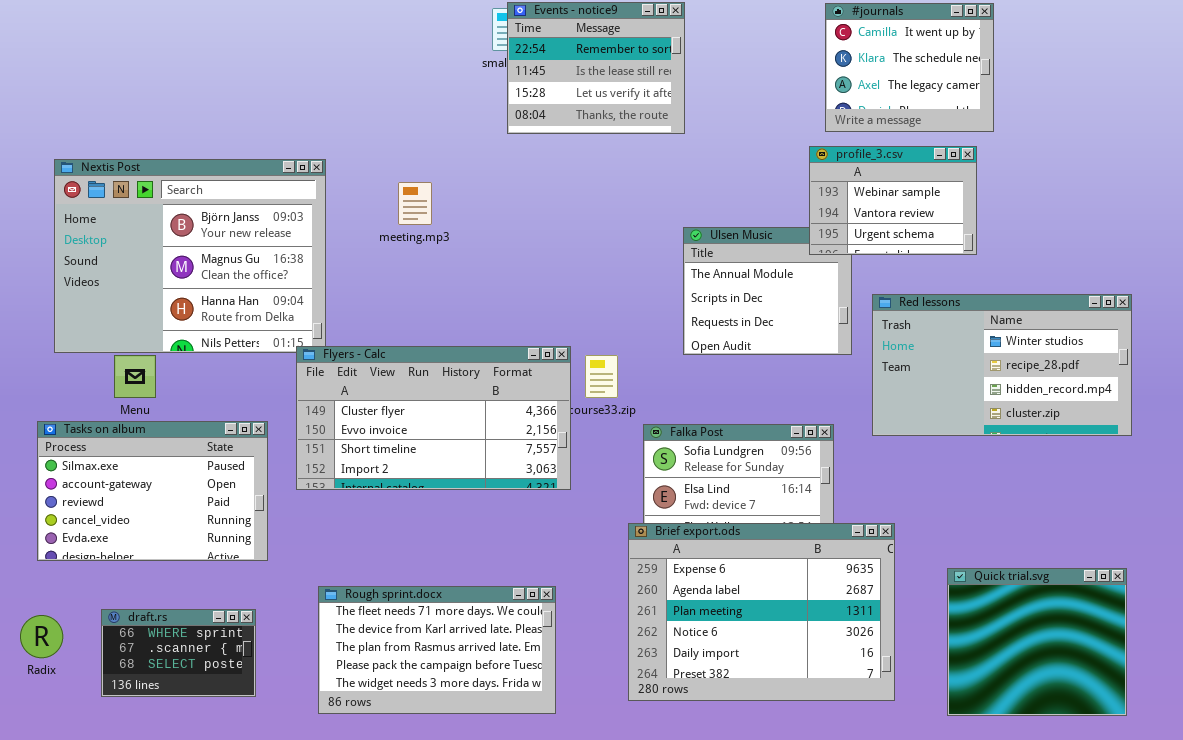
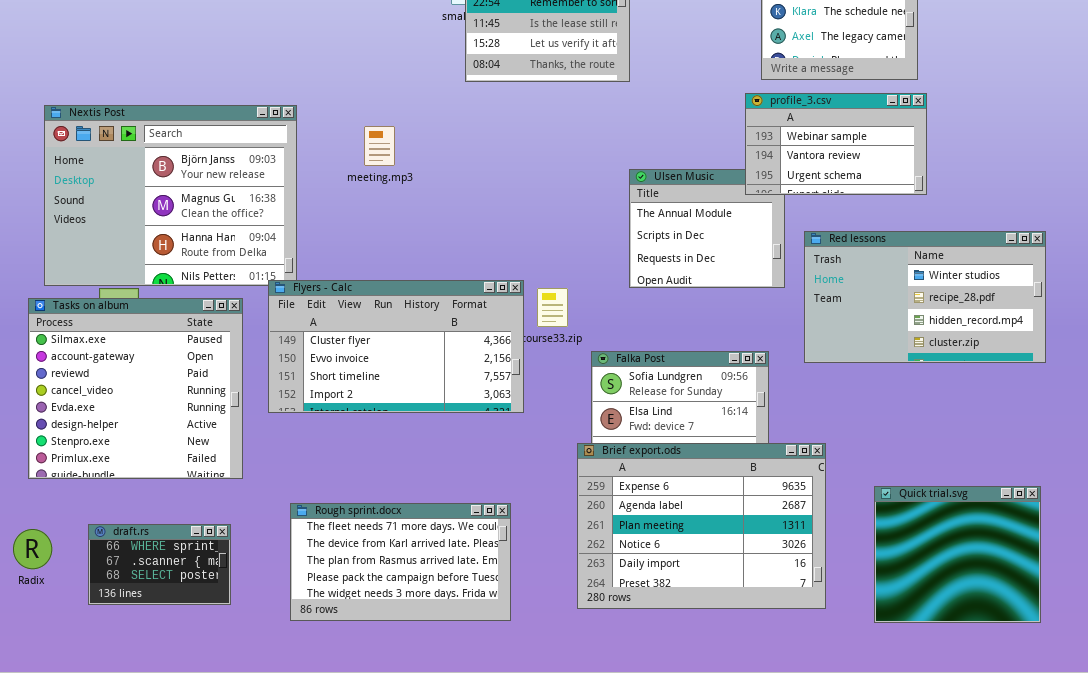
profile_3.csv: [809,146,977,255] -> [745,93,927,195], resized
Tasks on album: [37,421,268,561] -> [28,298,243,479], resized

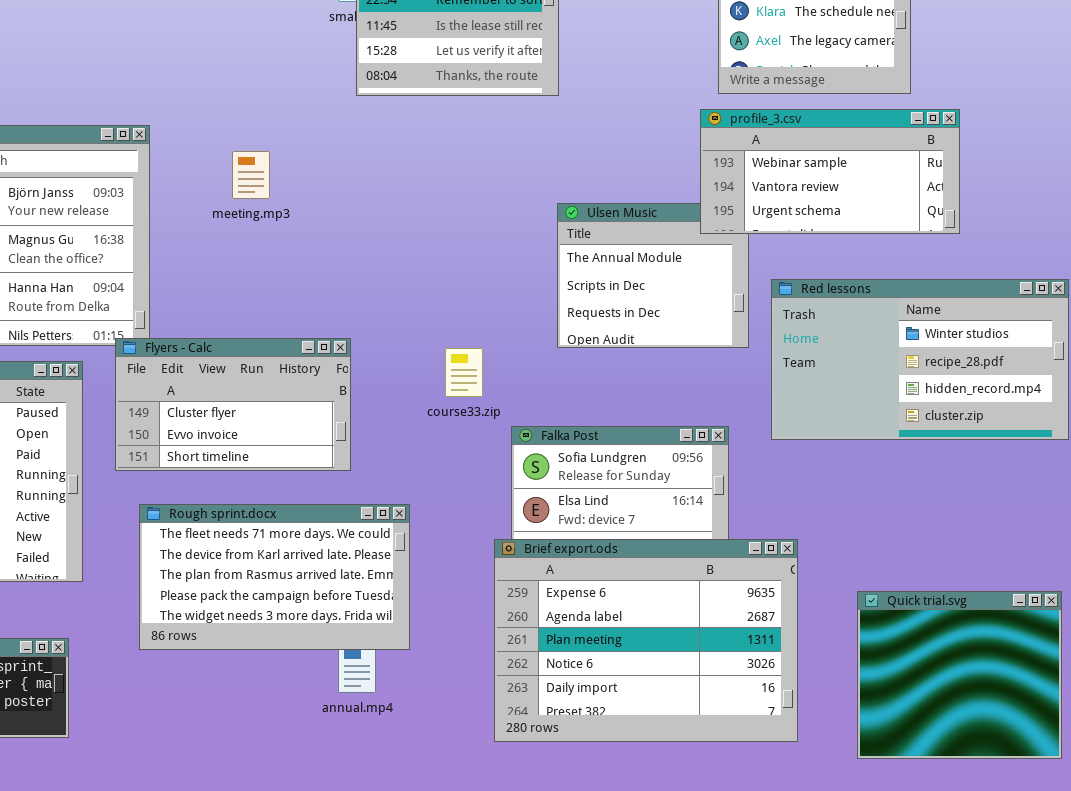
profile_3.csv: [745,93,927,195] -> [700,109,960,234], resized
Flyers - Calc: [268,280,524,413] -> [115,338,351,471], resized
Rough sprint.docx: [290,503,511,621] -> [139,504,410,650], moved

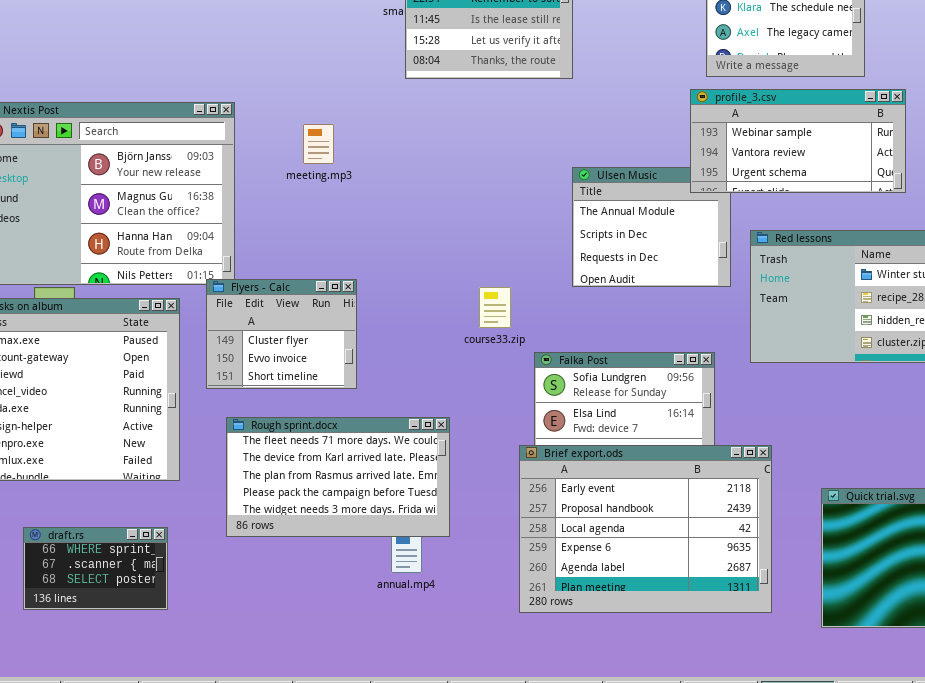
Flyers - Calc: [115,338,351,471] -> [206,279,357,389], resized
Brief export.ods: [494,539,798,742] -> [519,445,772,613], scrolled up 3 rows

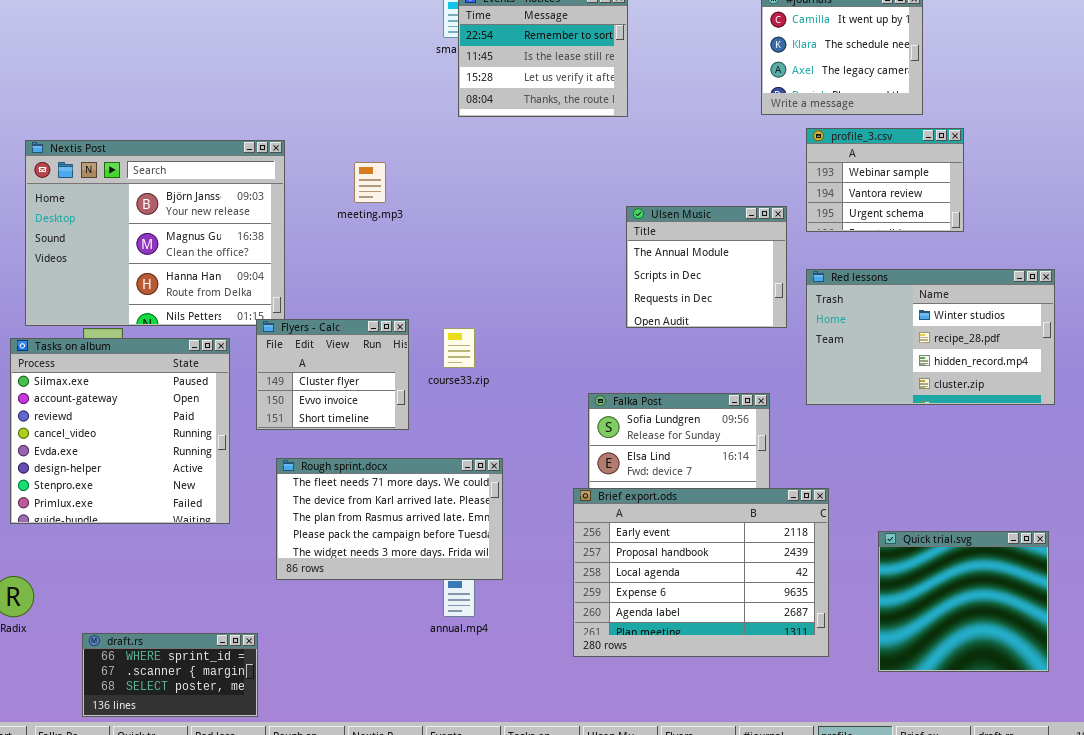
profile_3.csv: [690,89,906,193] -> [806,128,964,232], resized
course33.zip: [479,287,511,328] -> [443,328,475,368], moved
draft.rs: [23,527,168,610] -> [82,633,258,717], moved, resized

